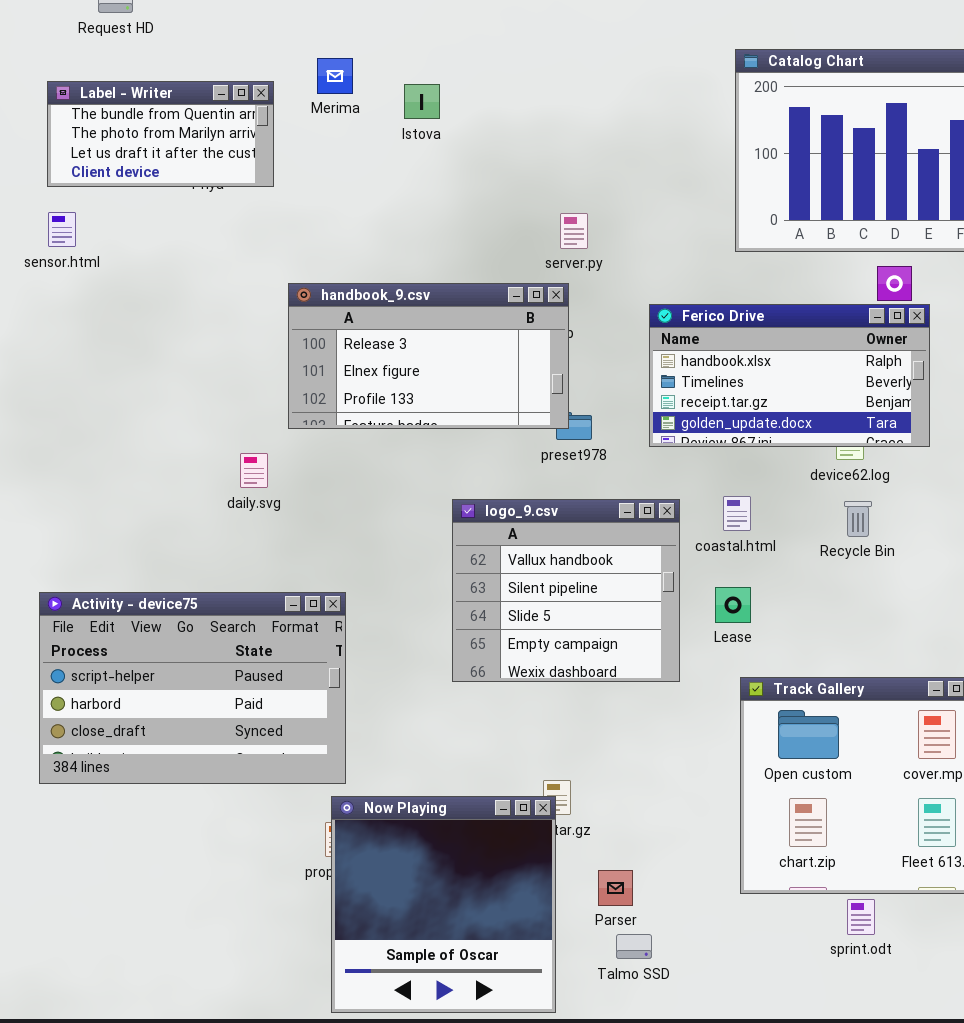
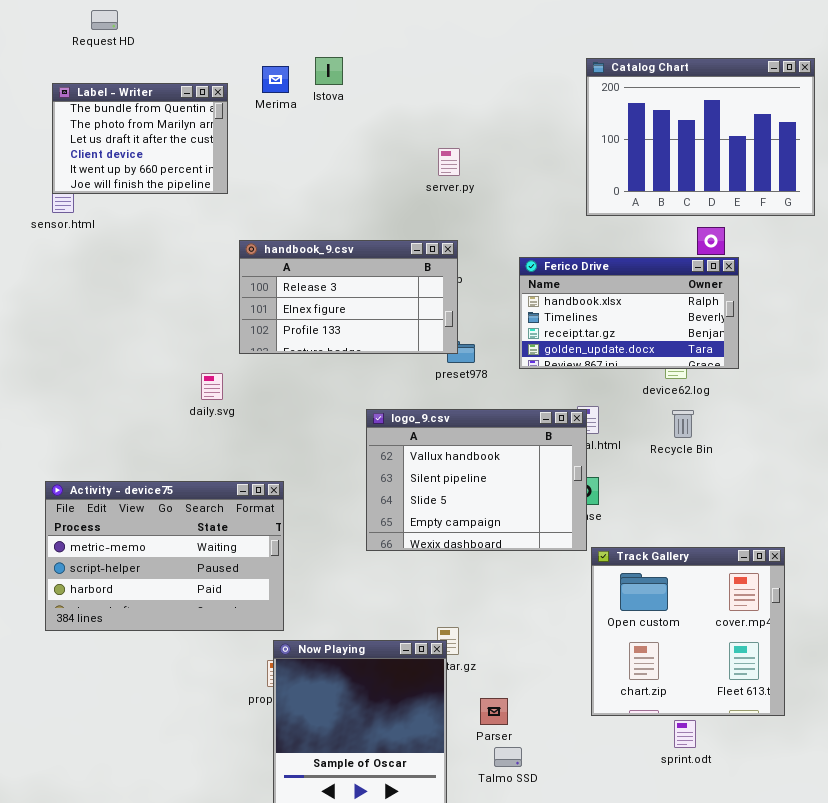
Label - Writer: [47,81,274,187] -> [52,83,228,194], resized
Istova: [404,84,440,119] -> [315,57,343,85], moved
server.py: [560,213,588,249] -> [438,148,460,176], moved
logo_9.csv: [452,499,680,682] -> [366,409,587,551], resized
Activity - device75: [39,592,346,784] -> [45,481,284,631], scrolled up 1 row

